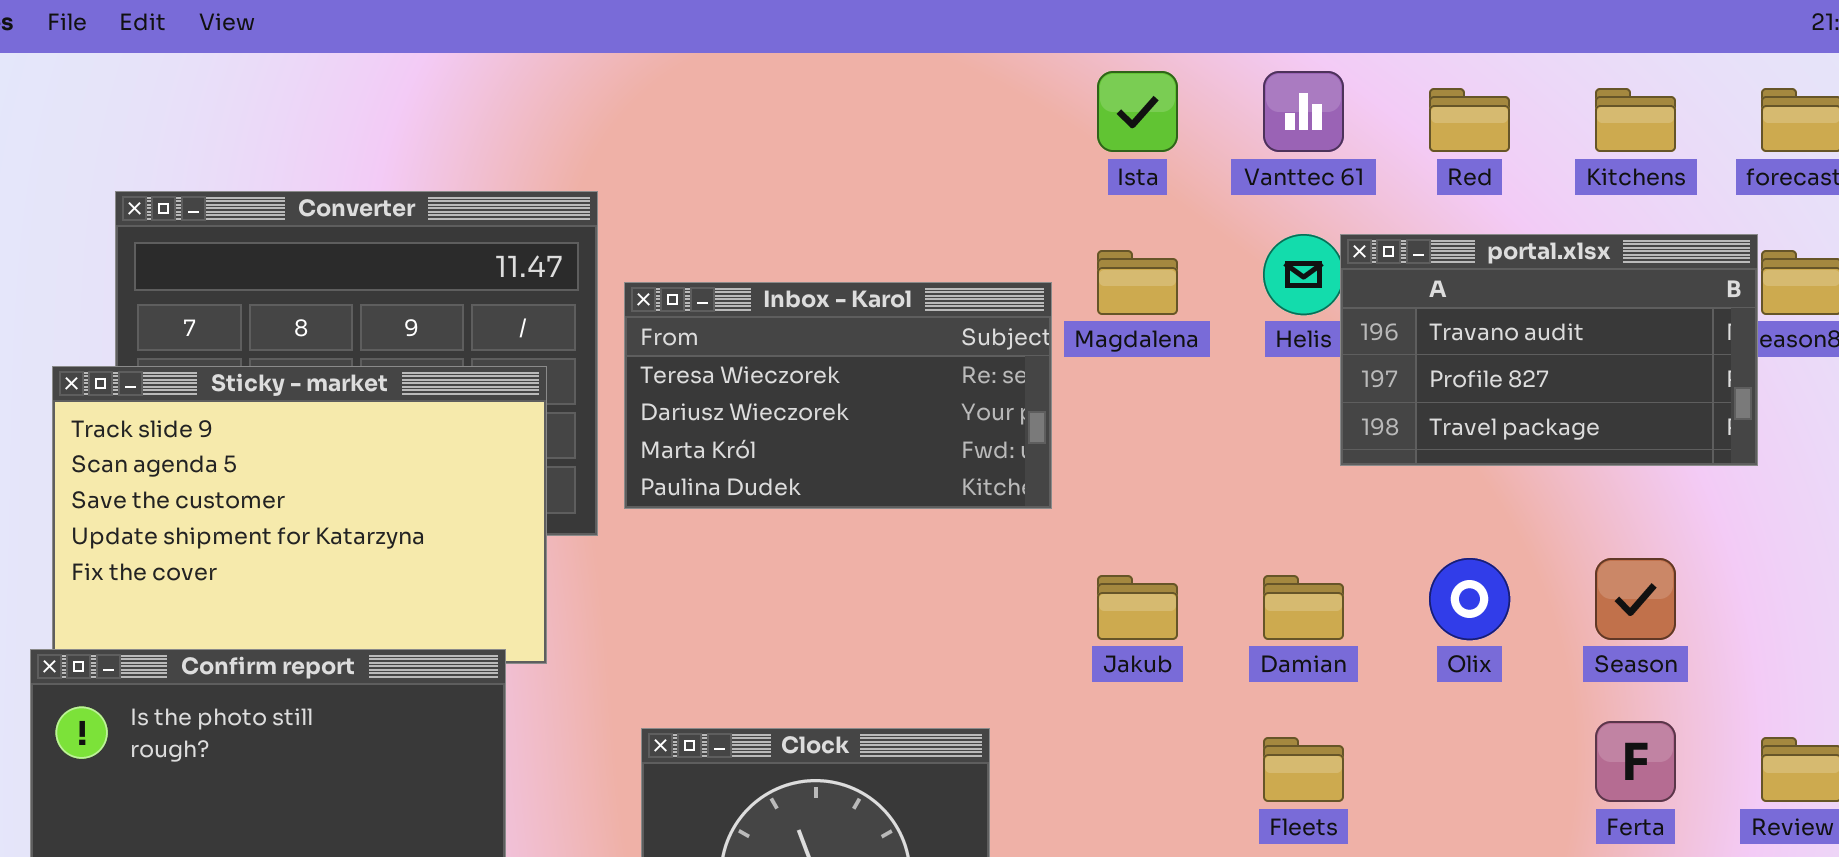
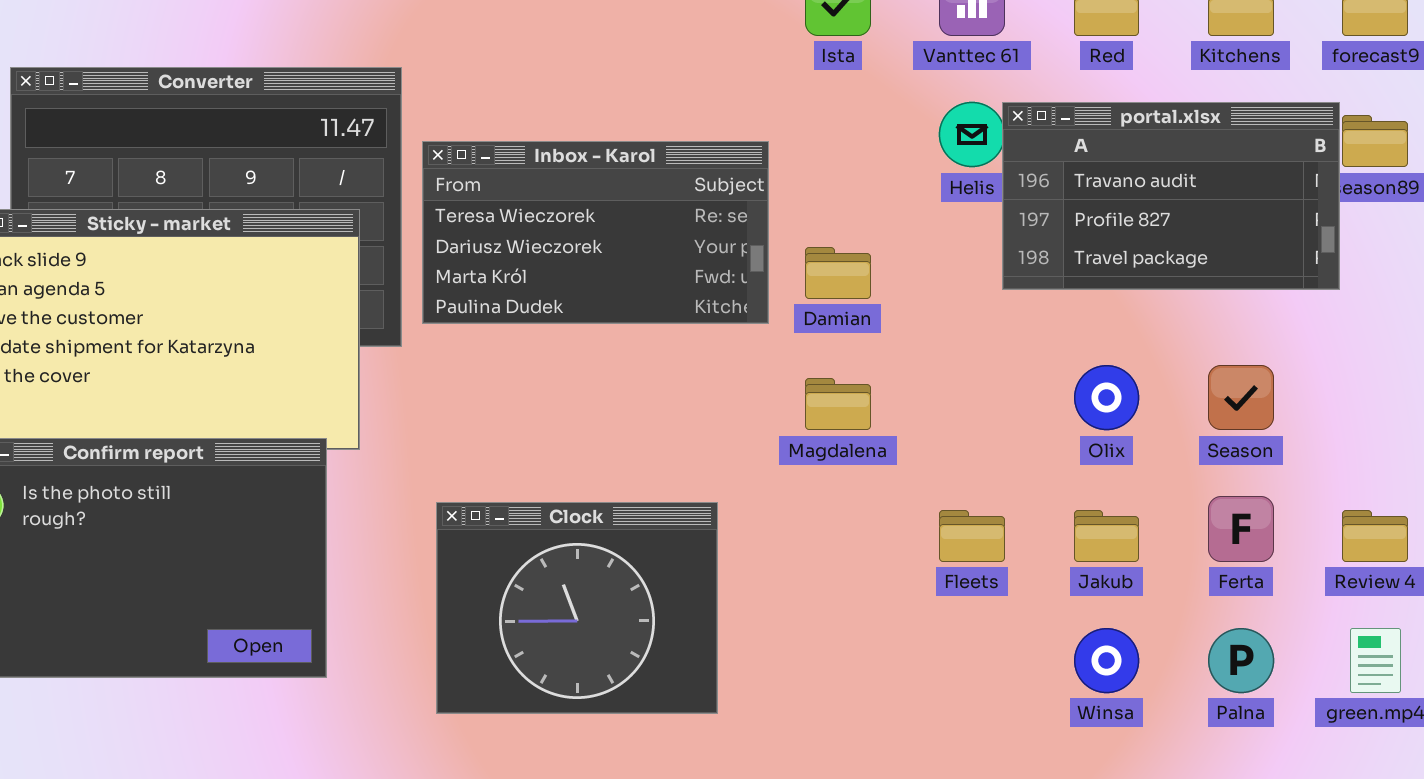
Magdalena: [1097,250,1178,315] -> [805,378,871,430], moved
Jakub: [1097,575,1178,640] -> [1074,510,1139,562], moved
Damian: [1263,575,1344,640] -> [805,247,871,299], moved

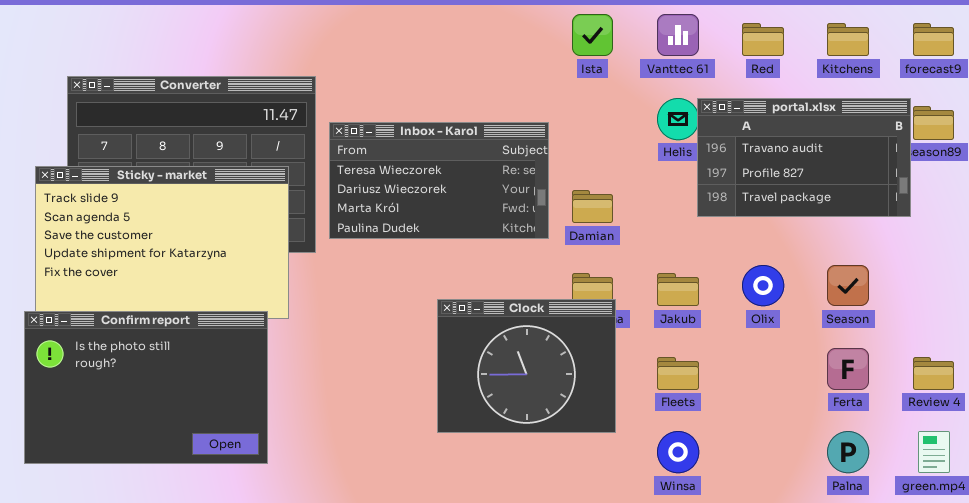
Clock: [436,502,718,714] -> [437,299,616,433], moved
Jakub: [1074,510,1139,562] -> [657,273,699,306], moved
Winsa: [1074,628,1139,693] -> [657,431,699,473], moved

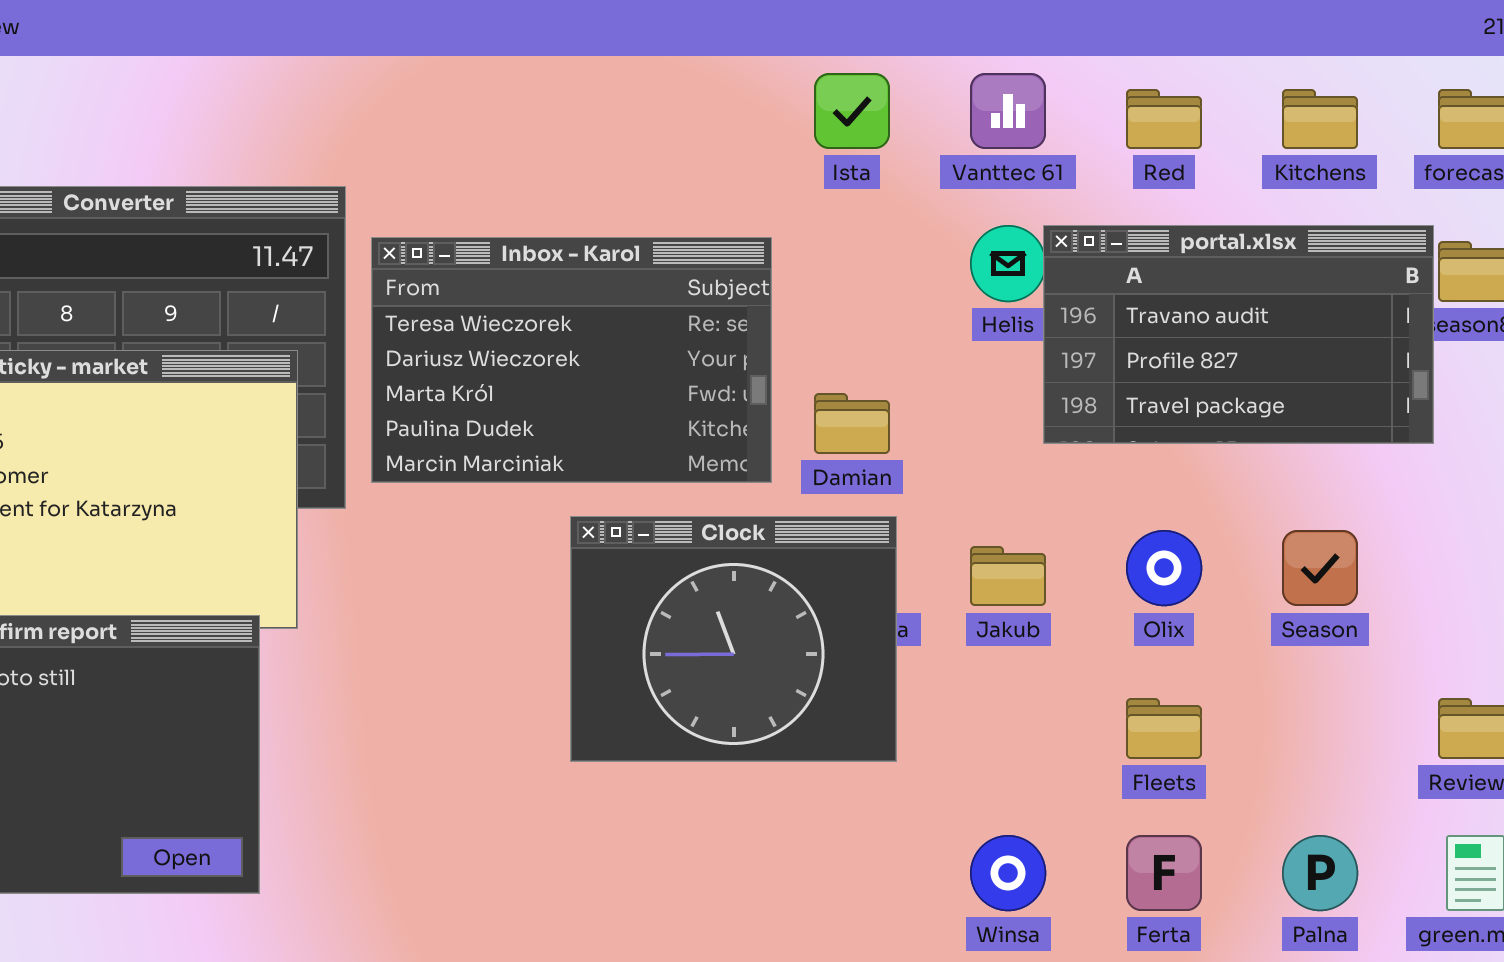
Inbox - Karol: [329,122,549,239] -> [371,237,772,483], resized
Clock: [437,299,616,433] -> [570,516,897,762], moved
Ferta: [827,348,869,390] -> [1126,835,1202,911], moved
Fleets: [657,357,699,390] -> [1126,698,1202,759], moved

